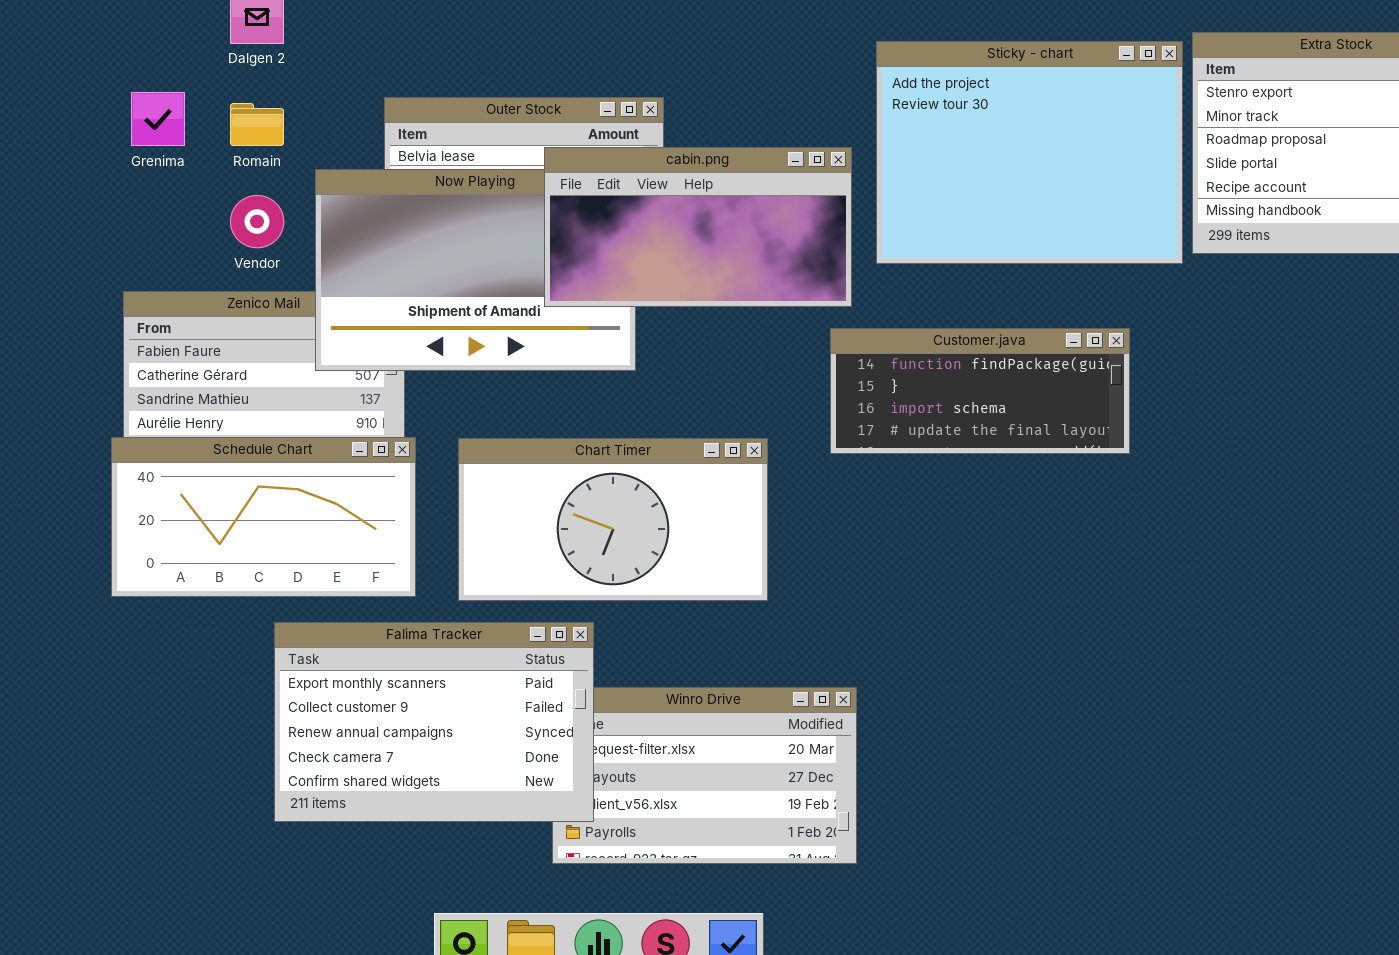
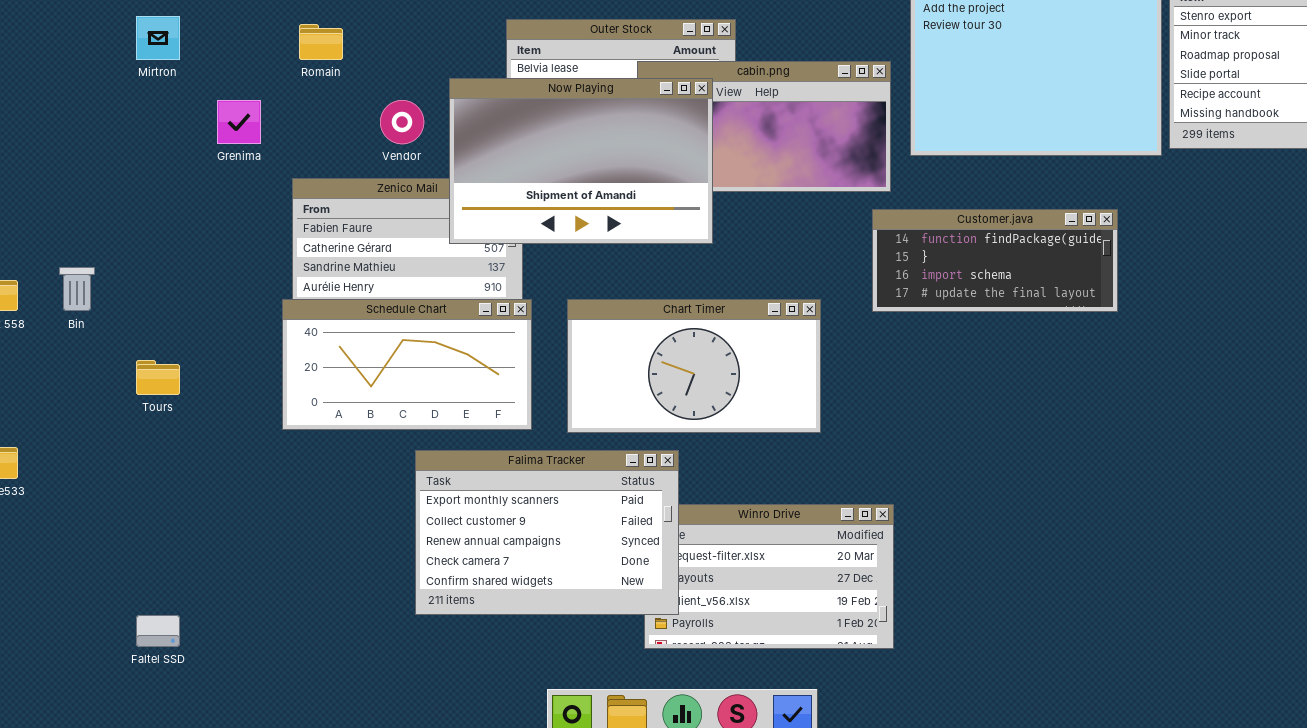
Grenima: [131,92,185,146] -> [217,100,261,144], moved
Romain: [230,103,284,146] -> [299,24,343,60], moved
Now Playing: [315,169,636,371] -> [449,78,713,244], raised

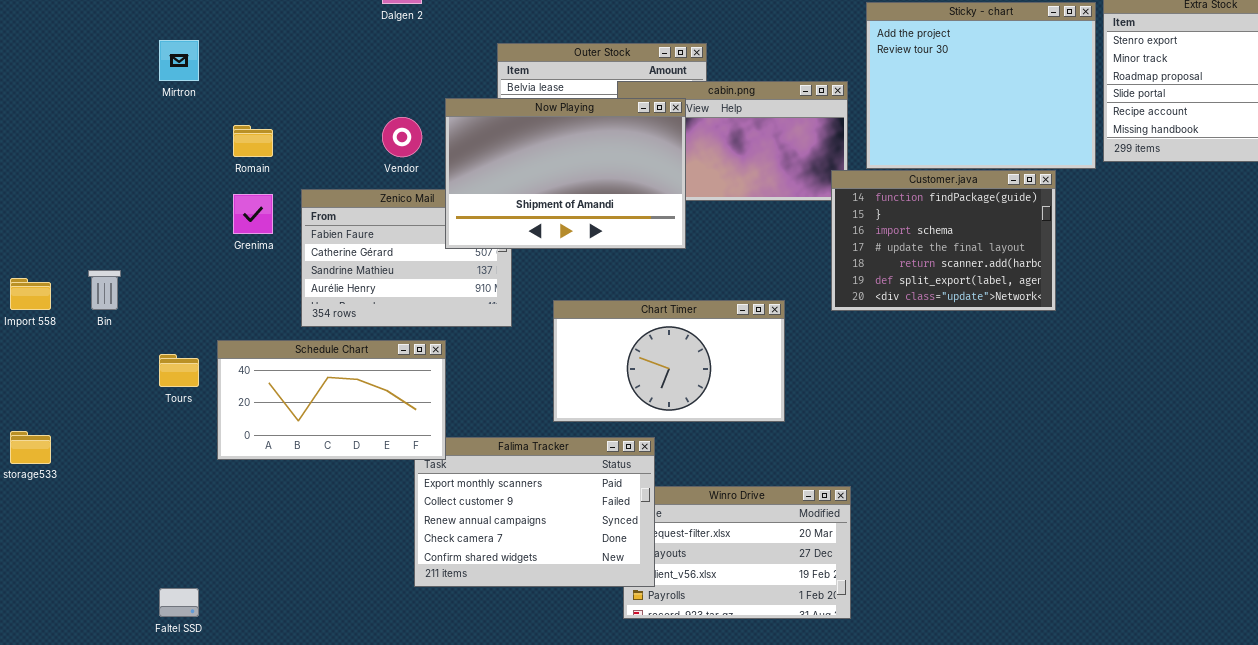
Romain: [299,24,343,60] -> [233,125,273,157], moved
Grenima: [217,100,261,144] -> [233,194,273,234], moved
Customer.java: [872,209,1118,312] -> [831,170,1056,311], resized
Schedule Chart: [282,299,532,430] -> [217,340,446,460], moved

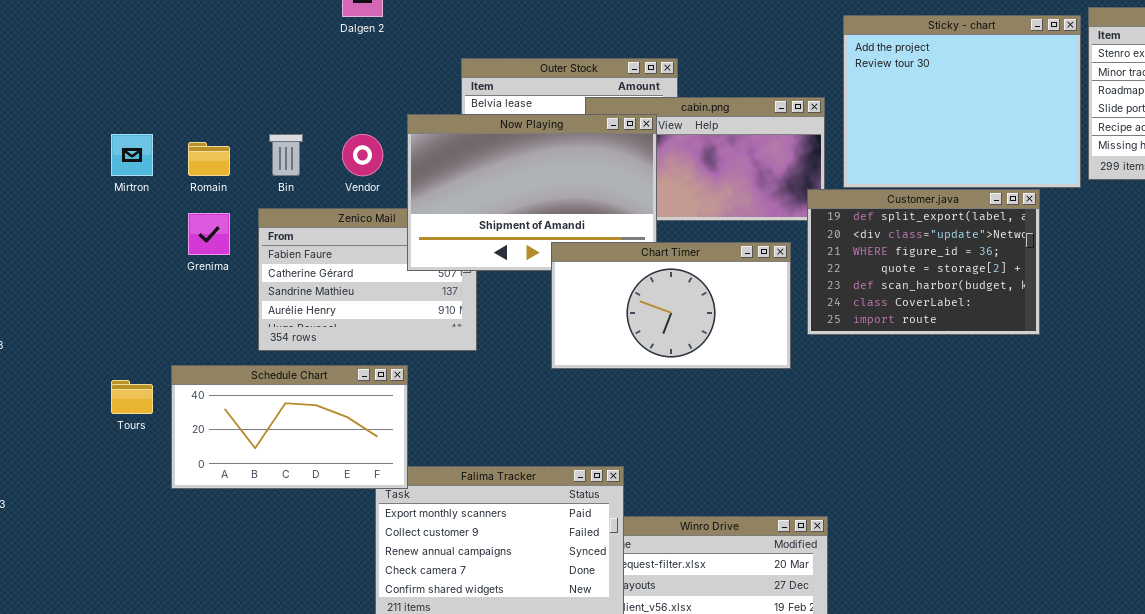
Mirtron: [159,40,199,81] -> [111,134,153,176], moved
Customer.java: [831,170,1056,311] -> [807,189,1040,335], scrolled down 5 rows
Bin: [88,270,121,310] -> [269,134,303,176], moved
Chart Timer: [553,300,785,422] -> [551,242,791,369], moved

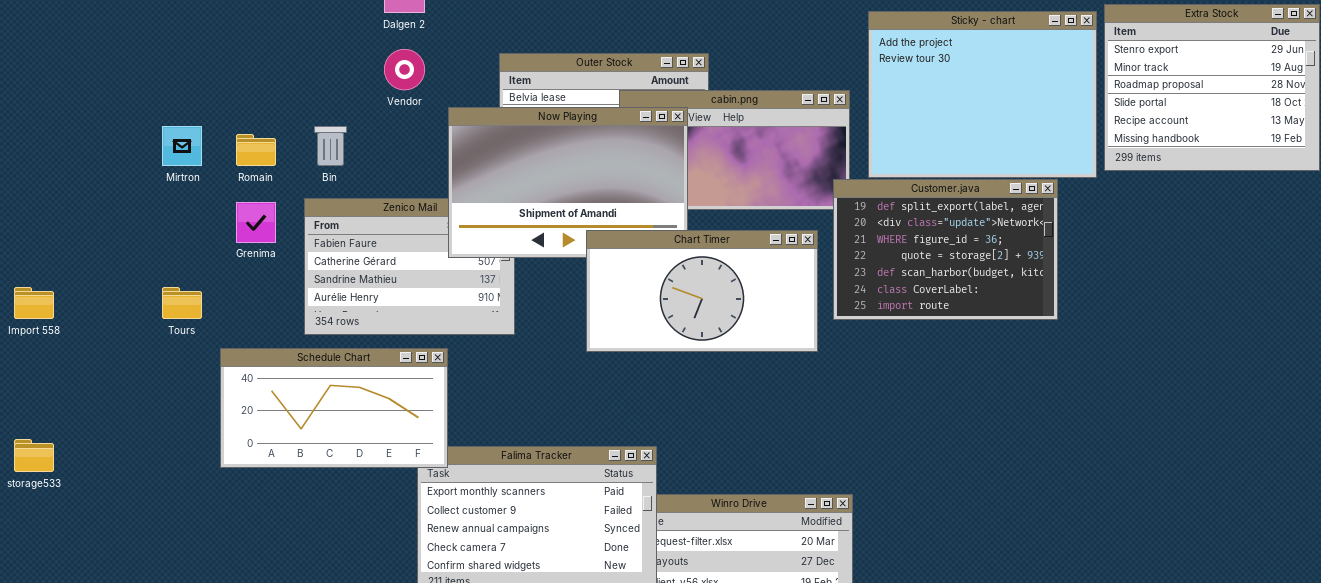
Vendor: [342,134,383,176] -> [384,49,425,90], moved
Tours: [111,380,153,414] -> [162,287,202,319], moved

